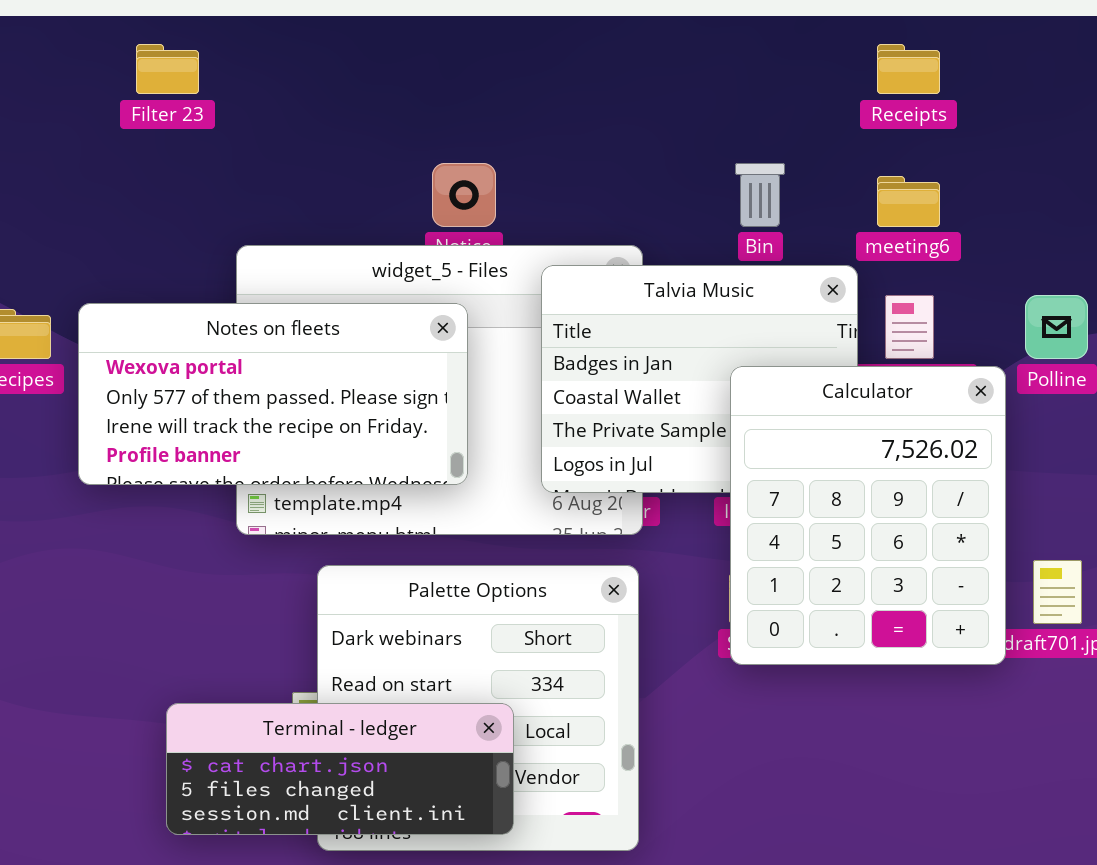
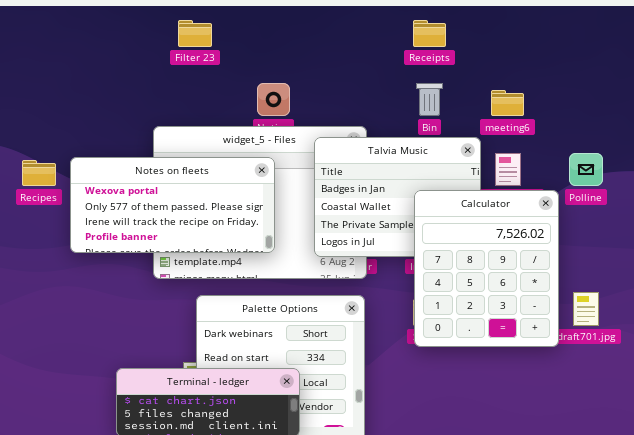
Filter 23: [136,44,199,94] -> [178,20,212,47], moved
Receipts: [877,44,940,94] -> [413,20,446,47], moved

